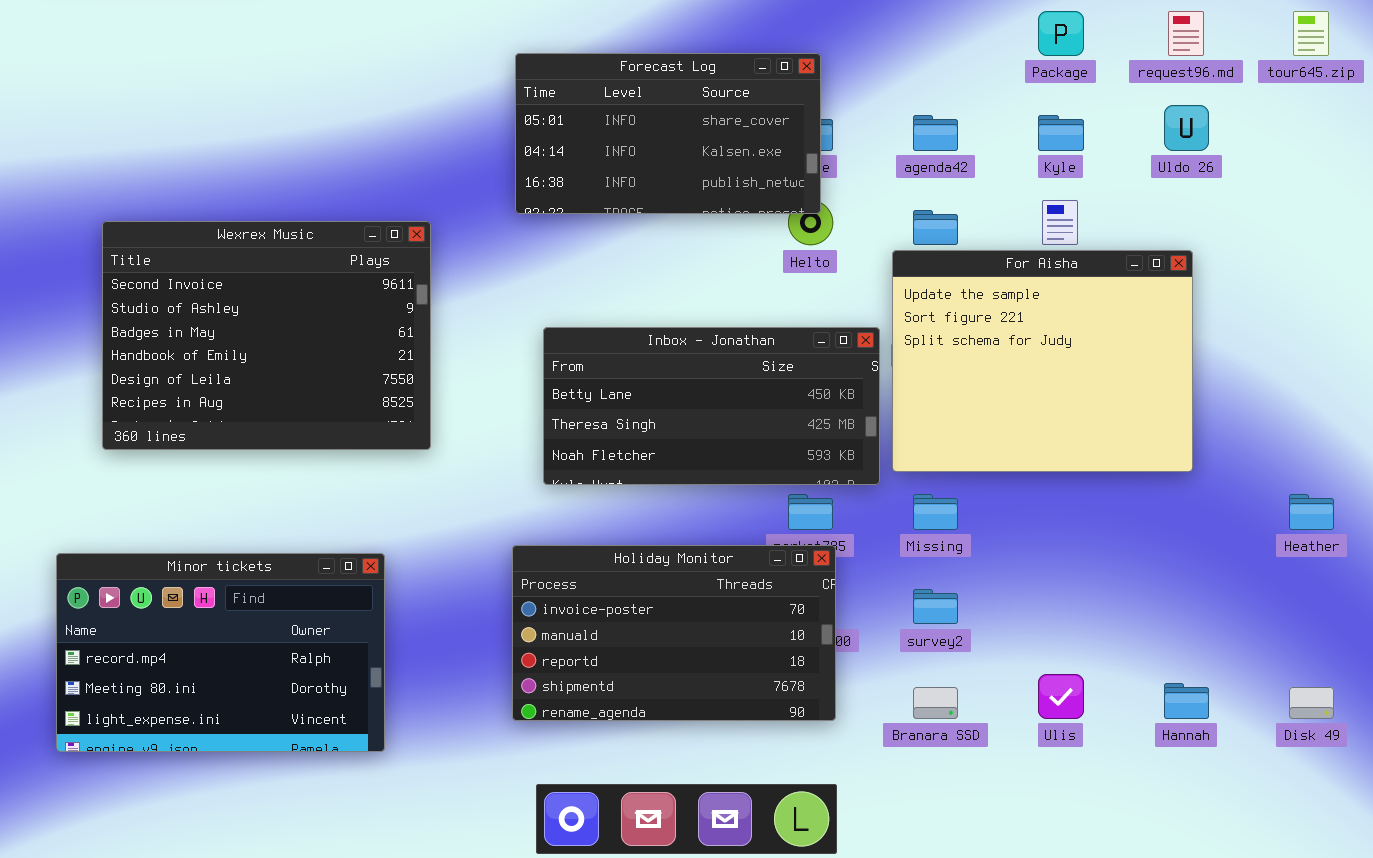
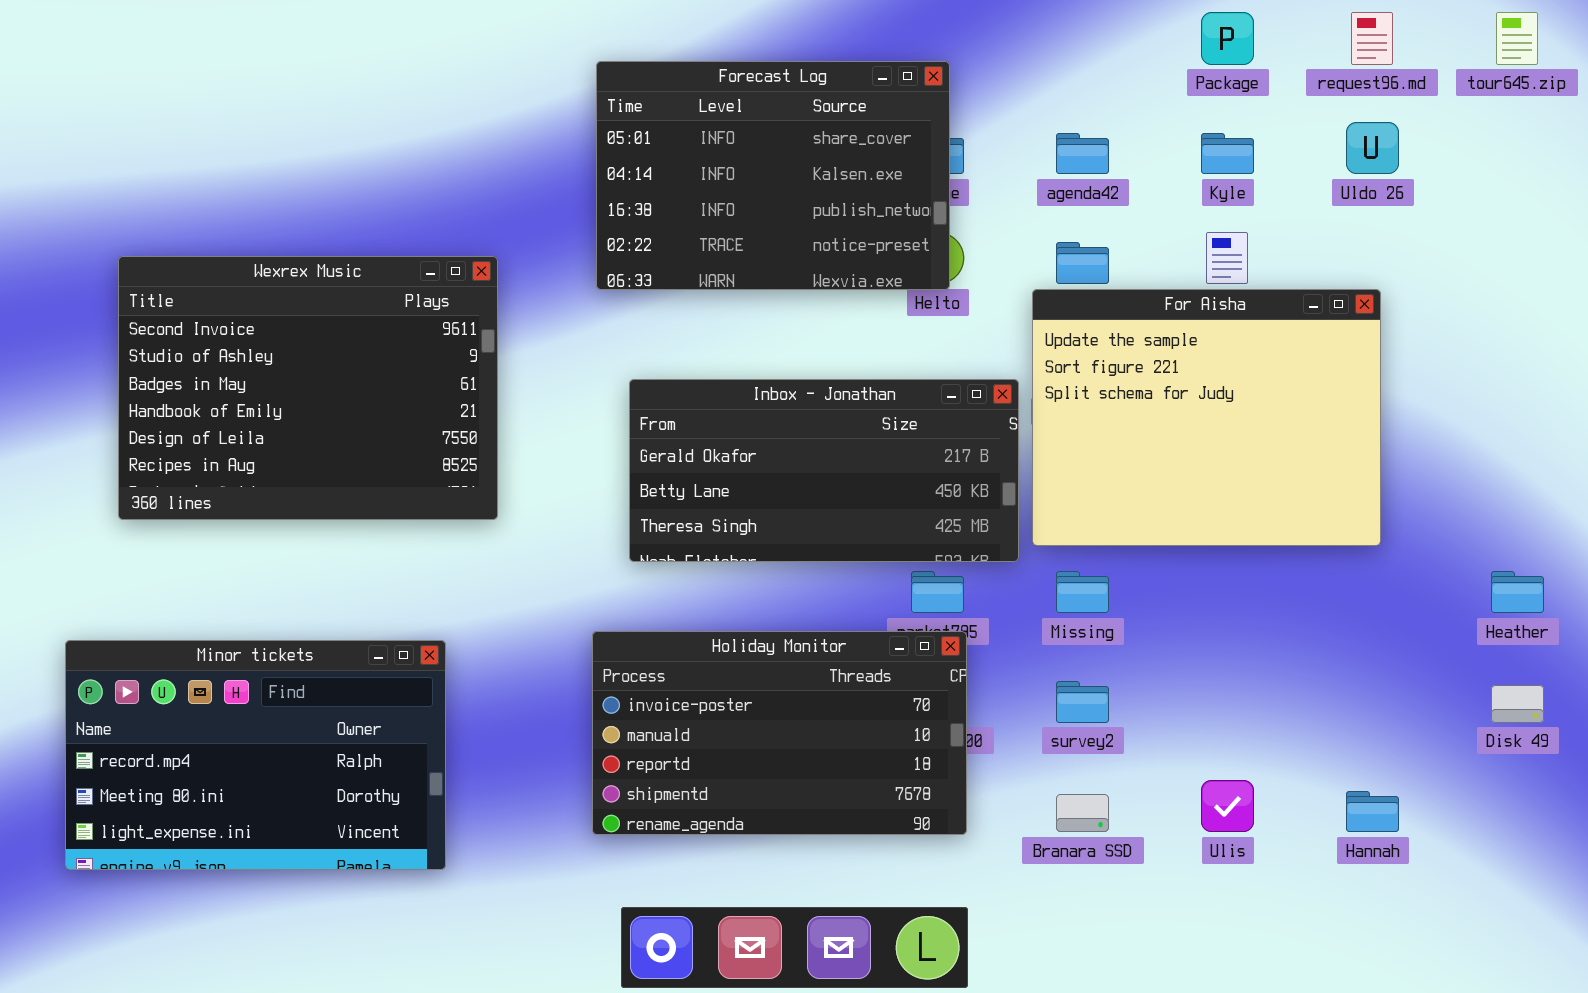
Forecast Log: [515,53,821,214] -> [596,61,950,290], resized
Inbox - Jonathan: [543,327,880,485] -> [629,379,1019,562], scrolled up 1 row
Disk 49: [1289,687,1334,719] -> [1491,685,1544,723], moved

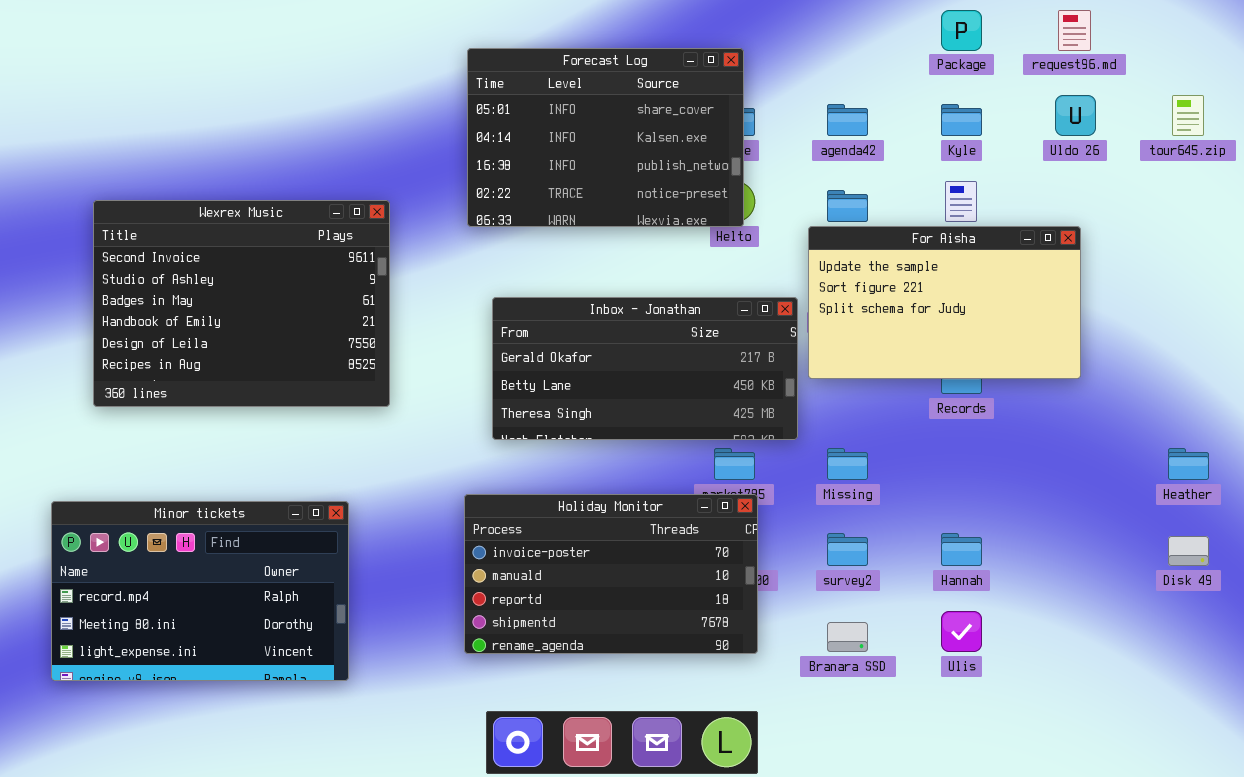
tour645.zip: [1496,12,1538,65] -> [1172,95,1204,136], moved
For Aisha: [1032,289,1381,546] -> [808,226,1081,379], resized
Hannah: [1346,791,1399,832] -> [941,533,982,566], moved

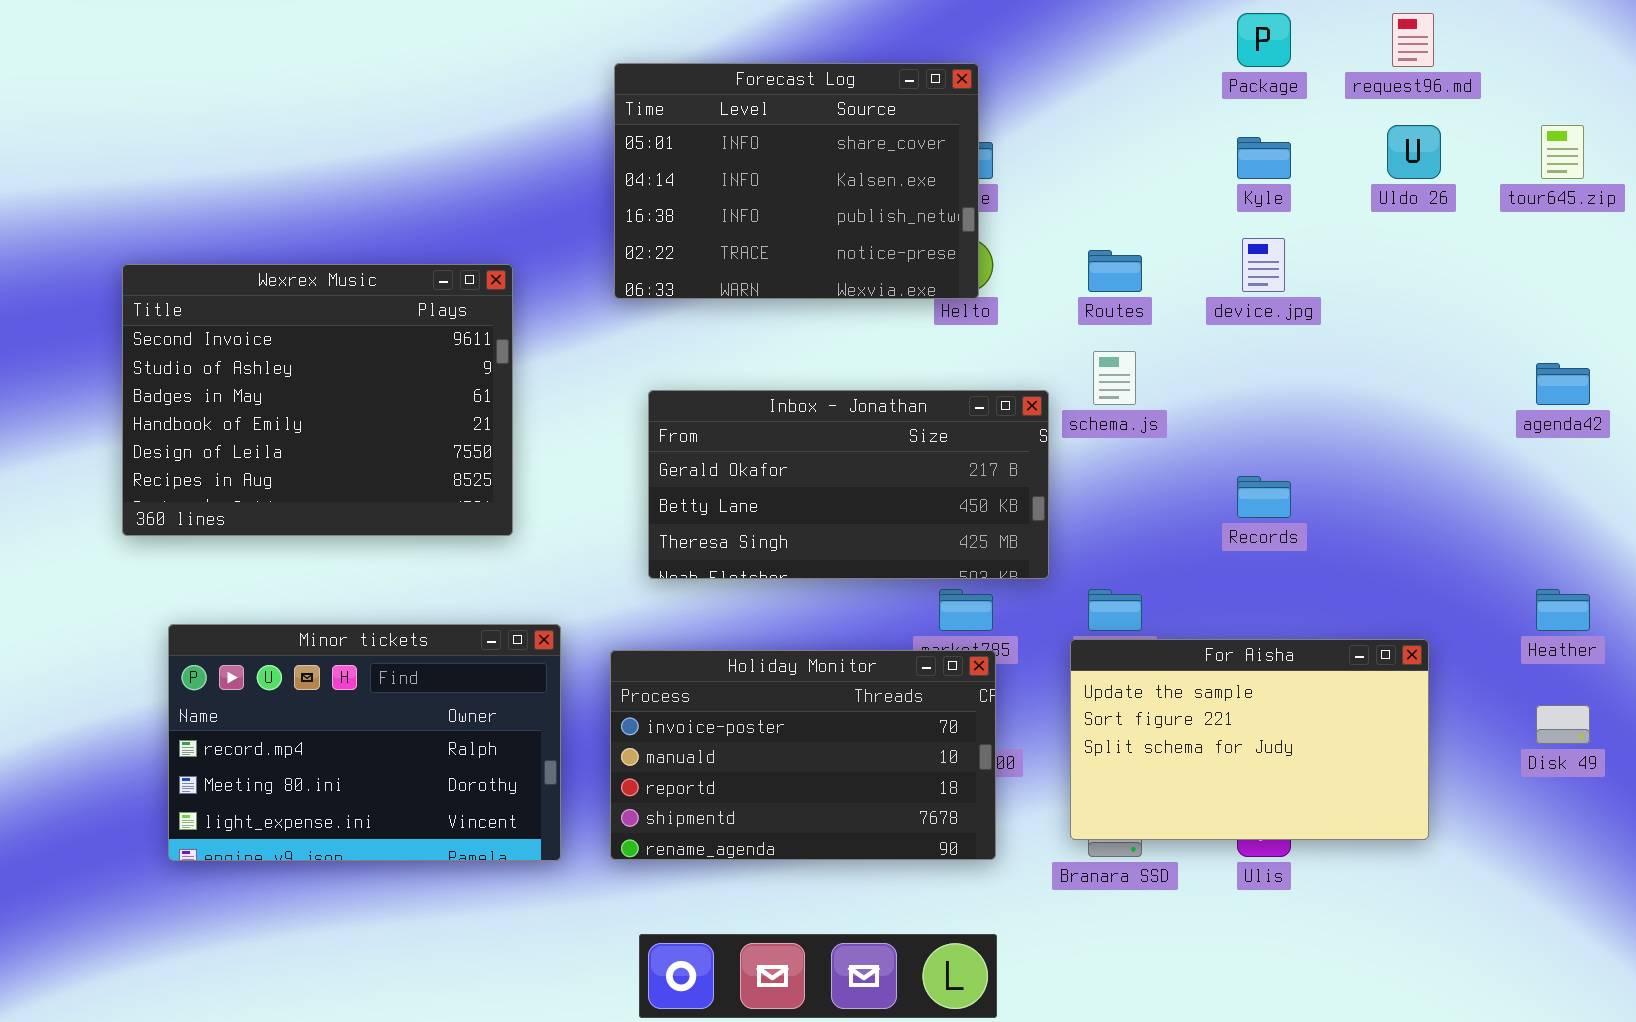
agenda42: [827,104,868,136] -> [1536,363,1590,405], moved
For Aisha: [808,226,1081,379] -> [1070,639,1429,840], moved
Minor tickets: [51,501,349,681] -> [168,624,561,861], moved

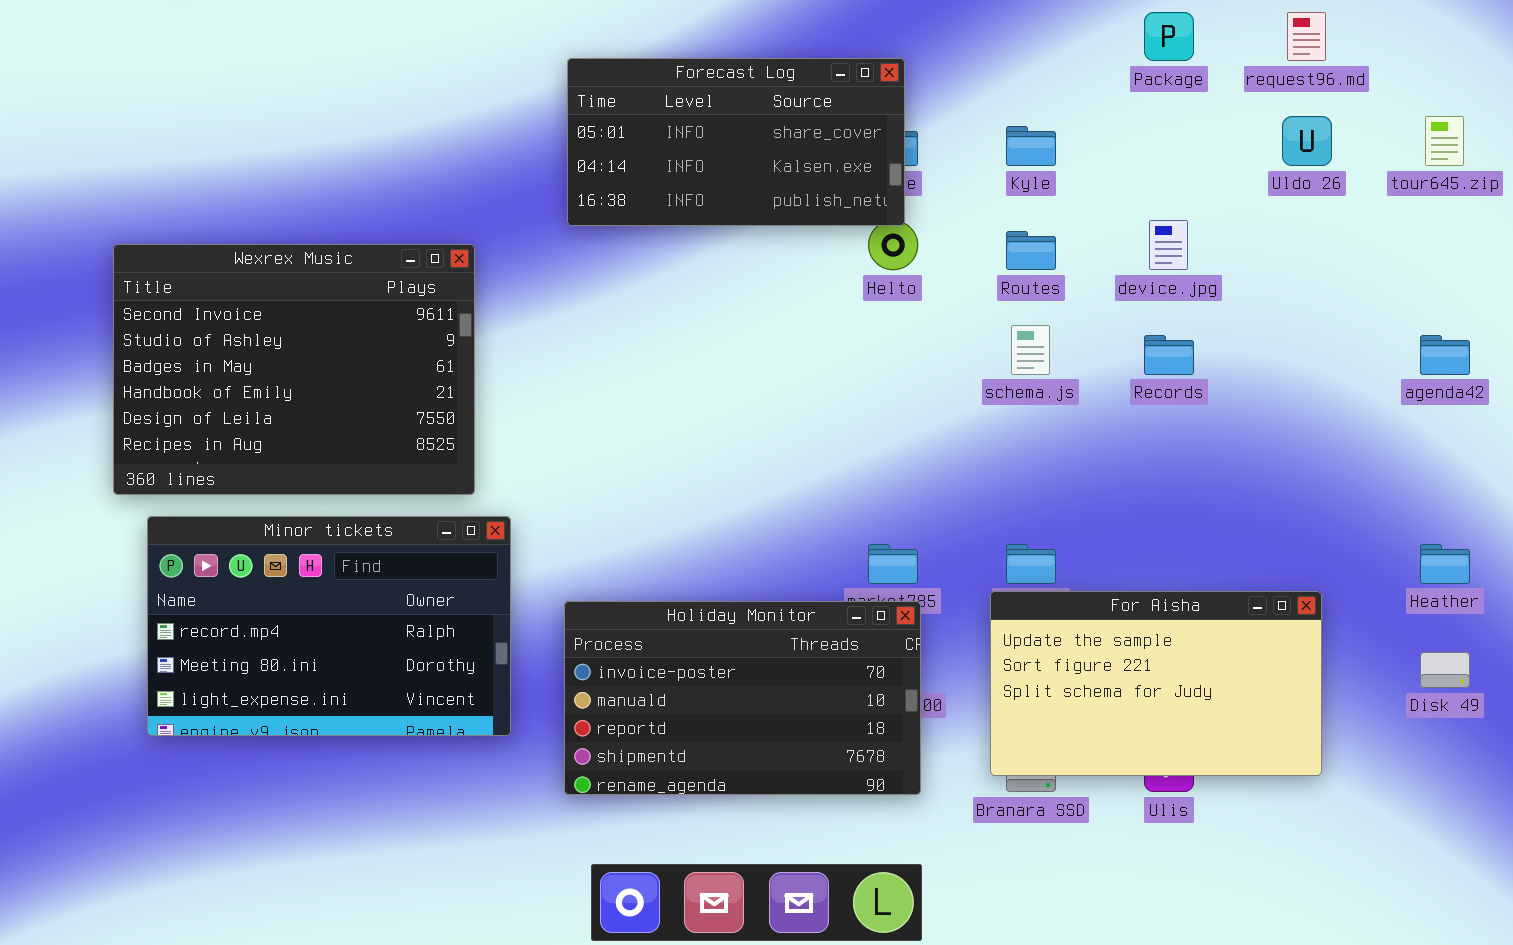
Forecast Log: [614,63,979,299] -> [567,58,905,226], resized
Kyle: [1237,137,1291,179] -> [1006,126,1056,166], moved
Inbox - Jonathan: [648,390,1049,579] -> none, closed
Records: [1237,476,1291,518] -> [1144,335,1194,375], moved
Minor tickets: [168,624,561,861] -> [147,516,511,736], moved

